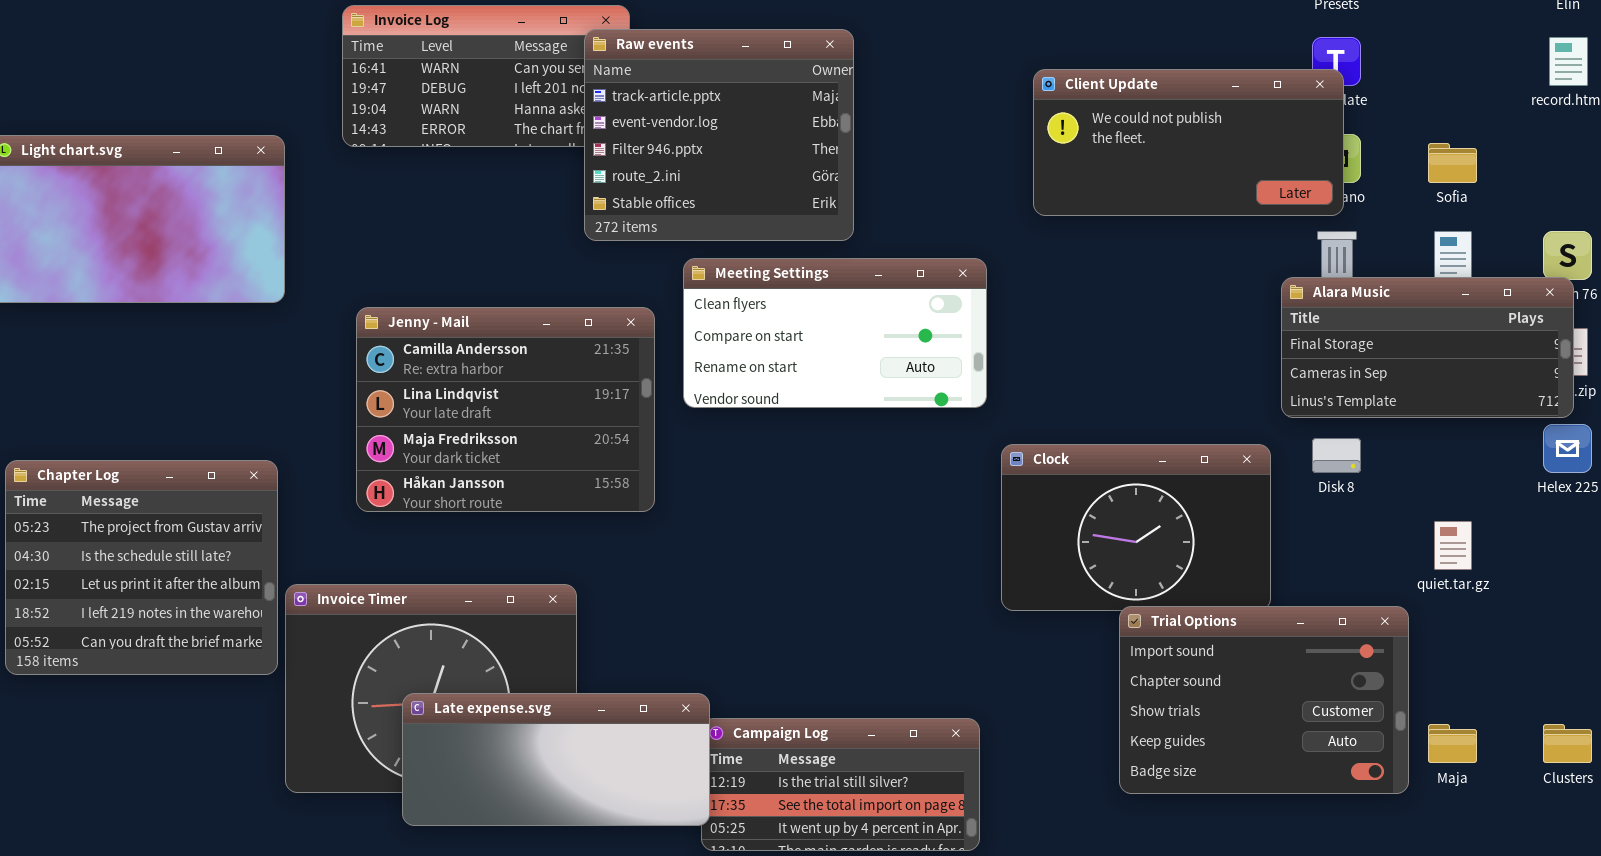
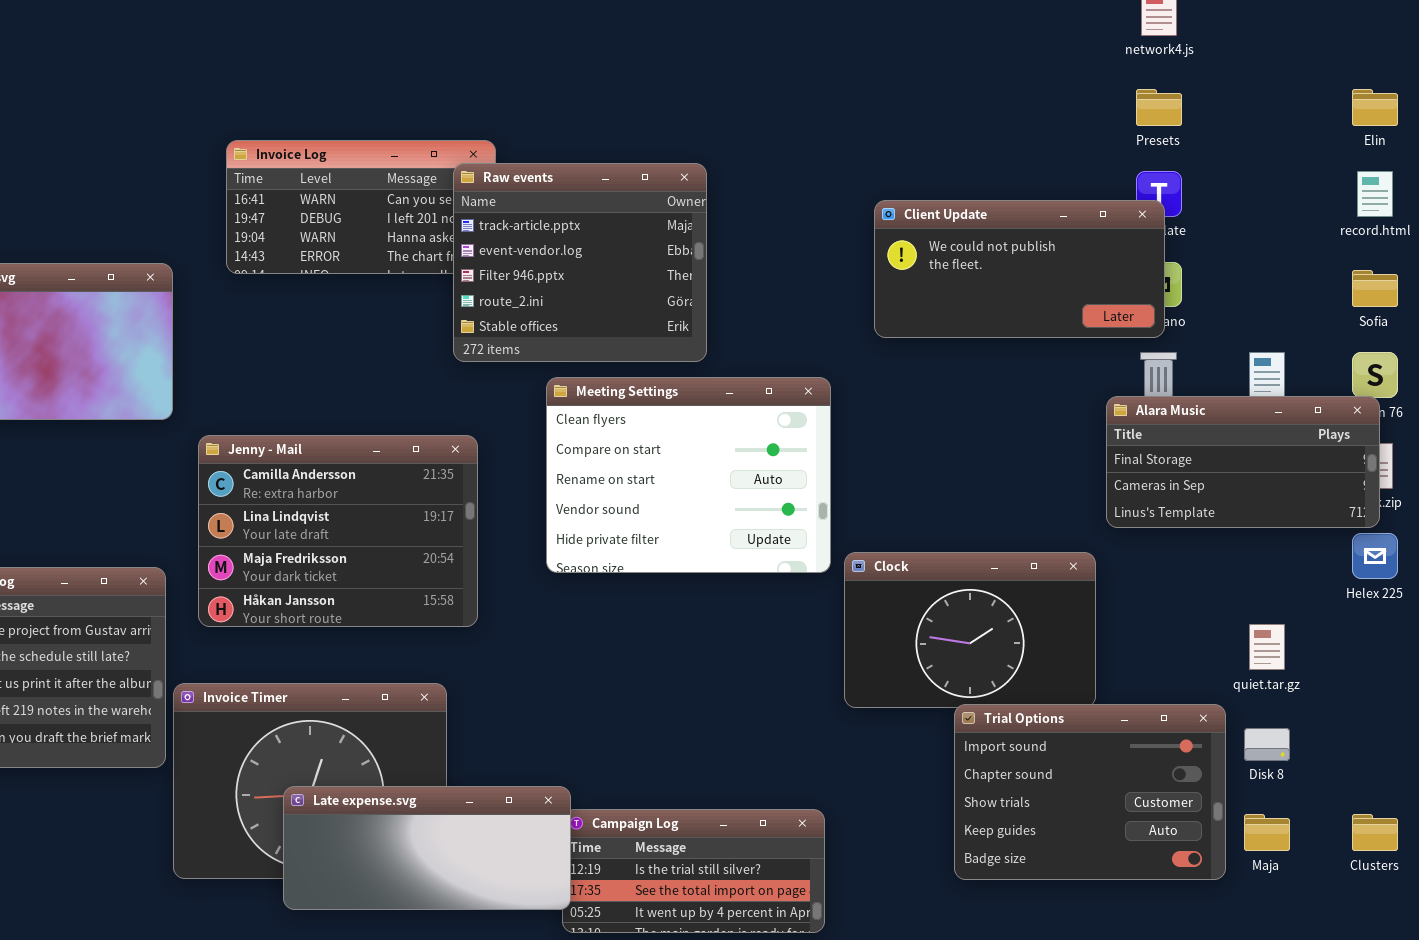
Sofia: [1428,143,1477,183] -> [1352,270,1398,307], moved
Meeting Settings: [683,258,987,408] -> [546,377,831,573], resized
Jenny - Mail: [356,307,655,512] -> [198,435,478,627], moved
Disk 8: [1312,438,1361,473] -> [1244,728,1290,761], moved

